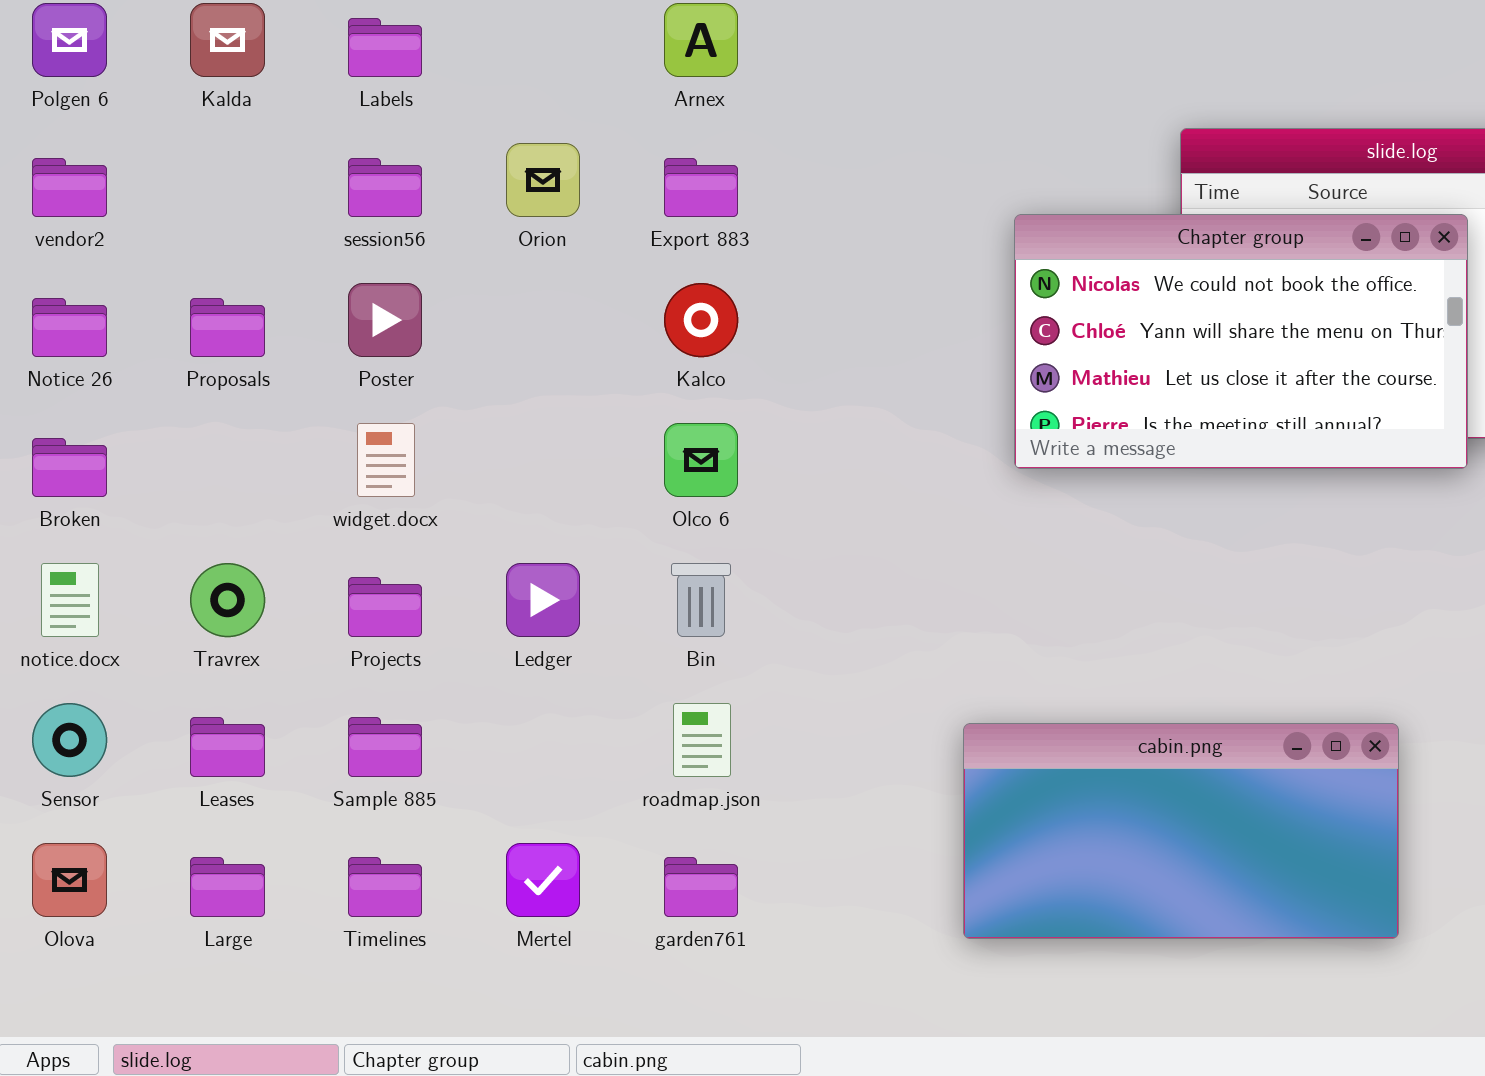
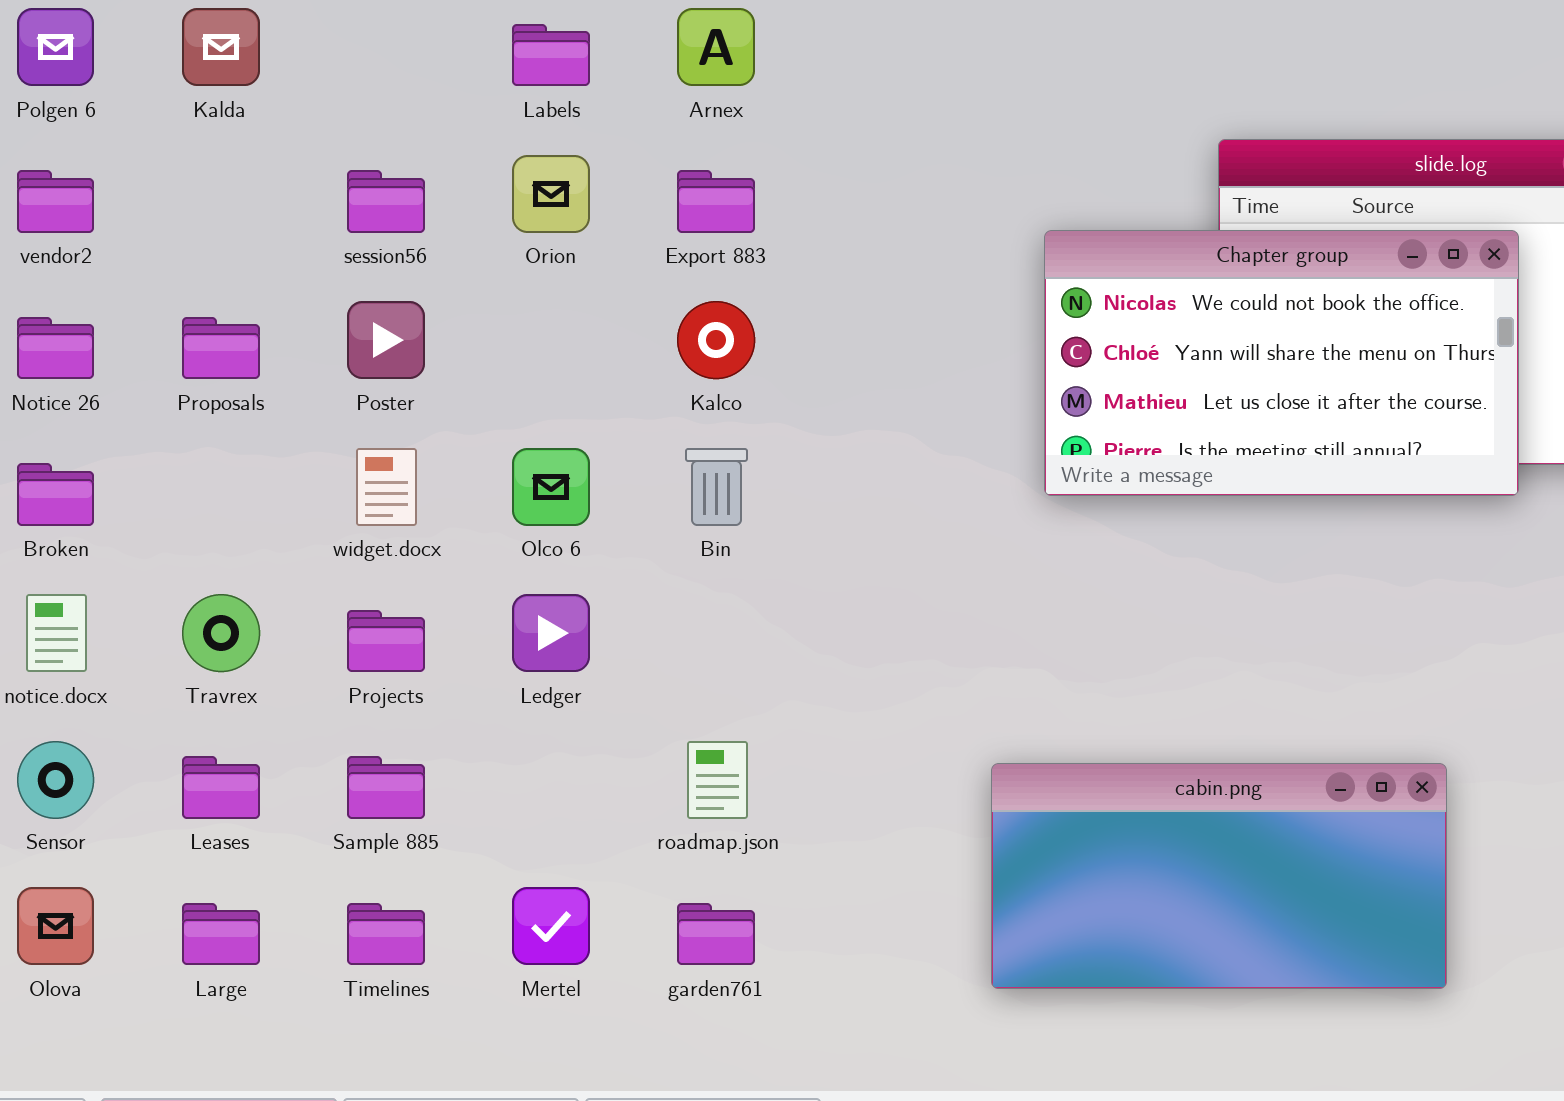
Labels: [348,18,422,77] -> [512,24,590,86], moved
Olco 6: [664,423,738,497] -> [512,448,590,526], moved
Bin: [671,563,731,637] -> [685,448,748,526], moved

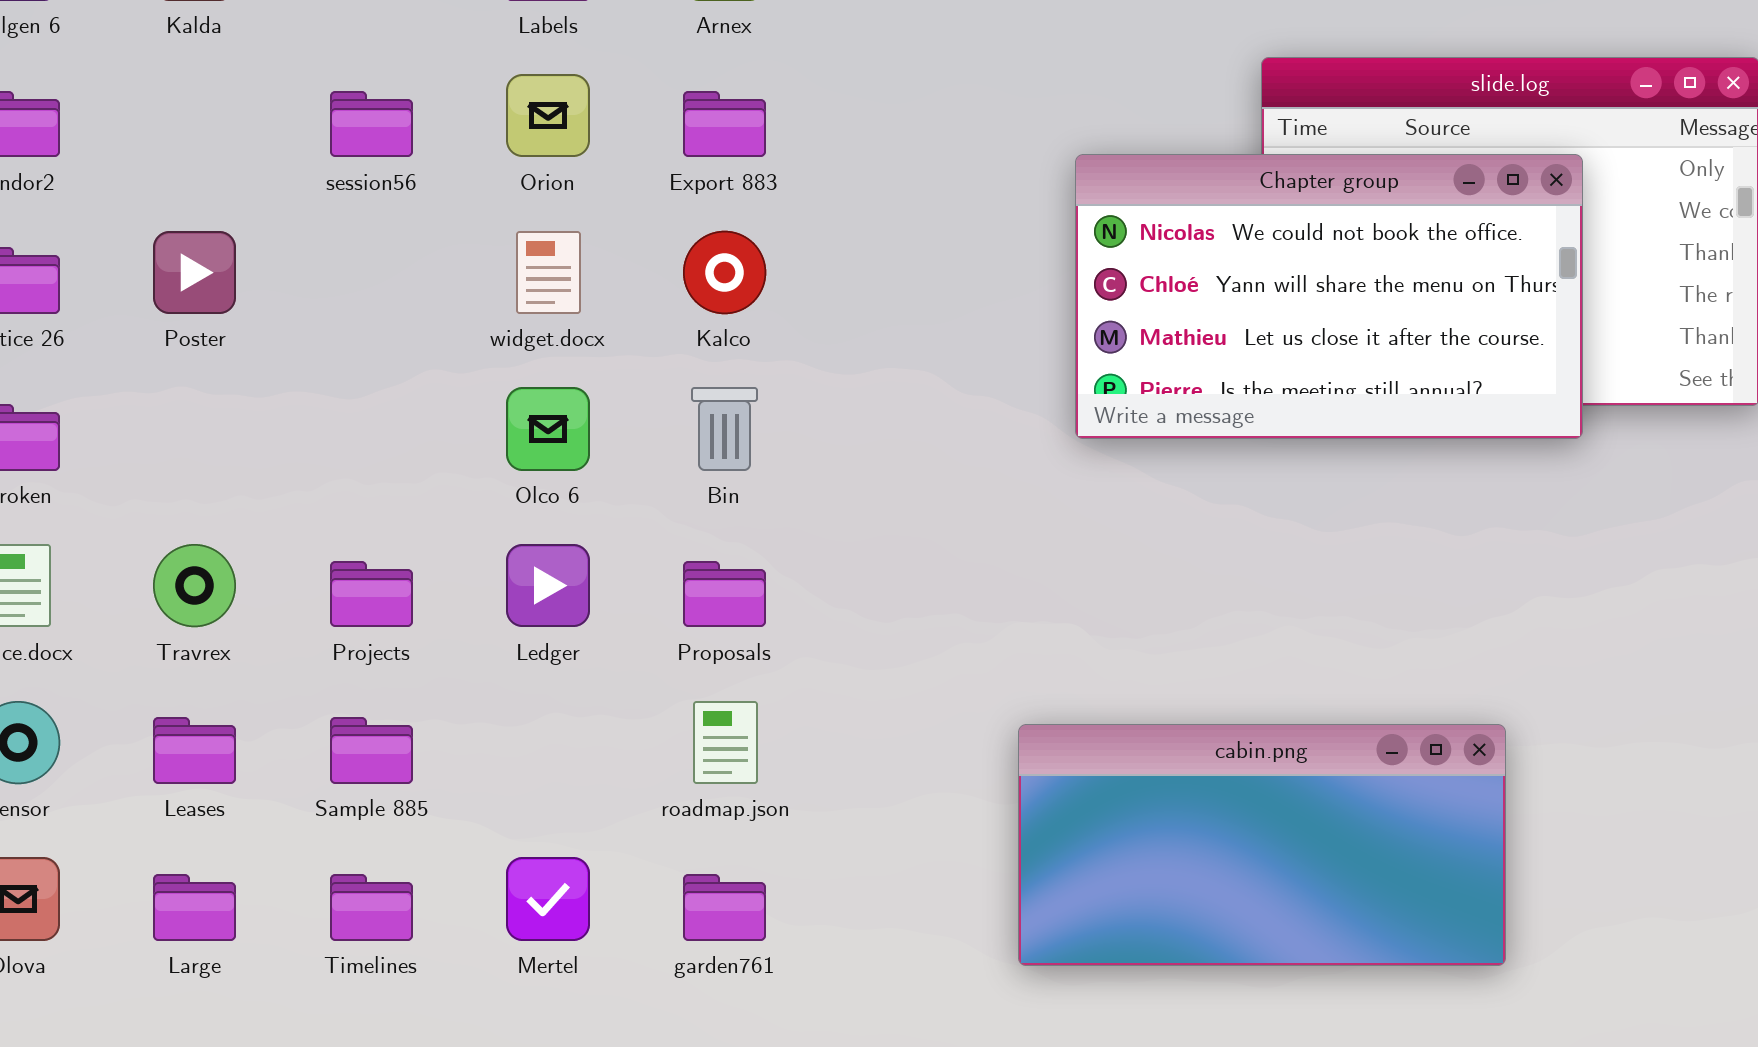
Poster: [347,301,425,379] -> [153,231,236,314], moved
Proposals: [182,317,260,379] -> [683,561,766,627], moved
widget.docx: [356,448,417,526] -> [516,231,581,314], moved

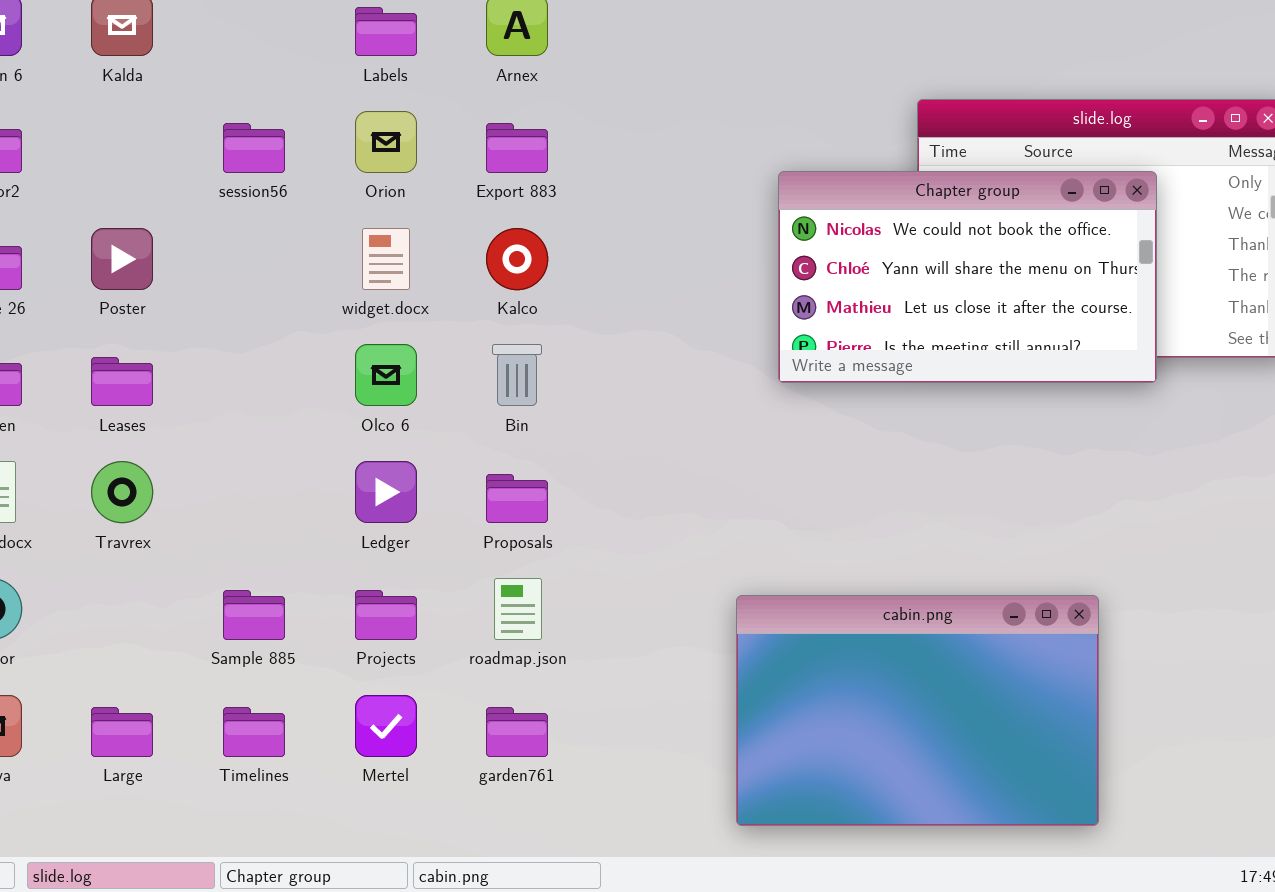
Projects: [330,561,413,627] -> [355,590,417,640], moved
Leases: [153,717,236,784] -> [91,357,153,406], moved
cabin.png: [1018,724,1506,966] -> [736,595,1099,826], resized

